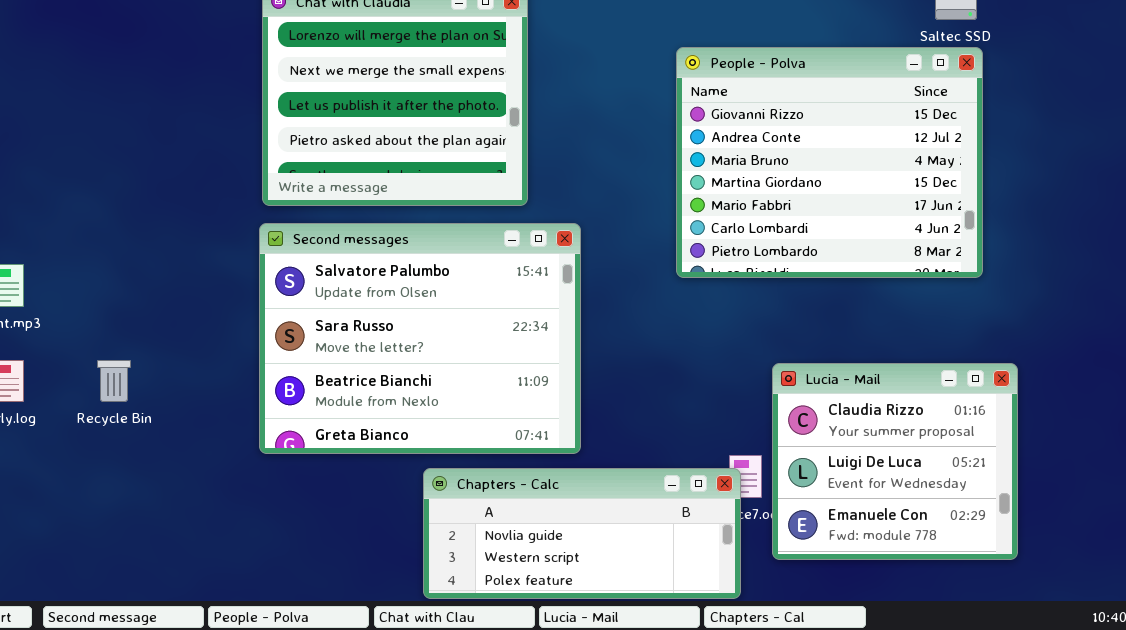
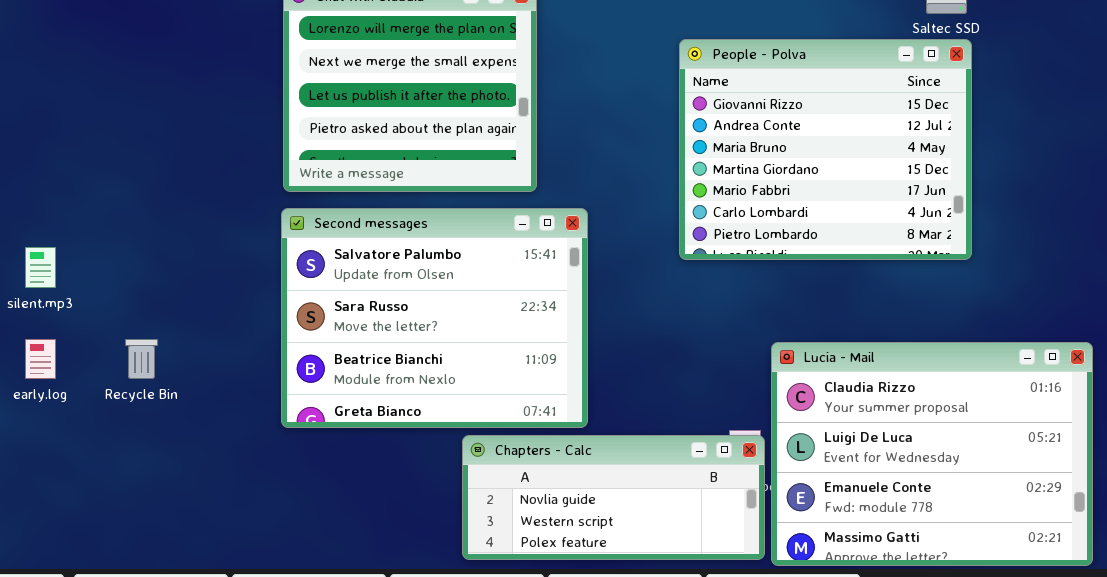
Lucia - Mail: [772,363,1018,560] -> [771,342,1093,566], resized
Chapters - Calc: [423,468,741,599] -> [462,435,765,560], moved

